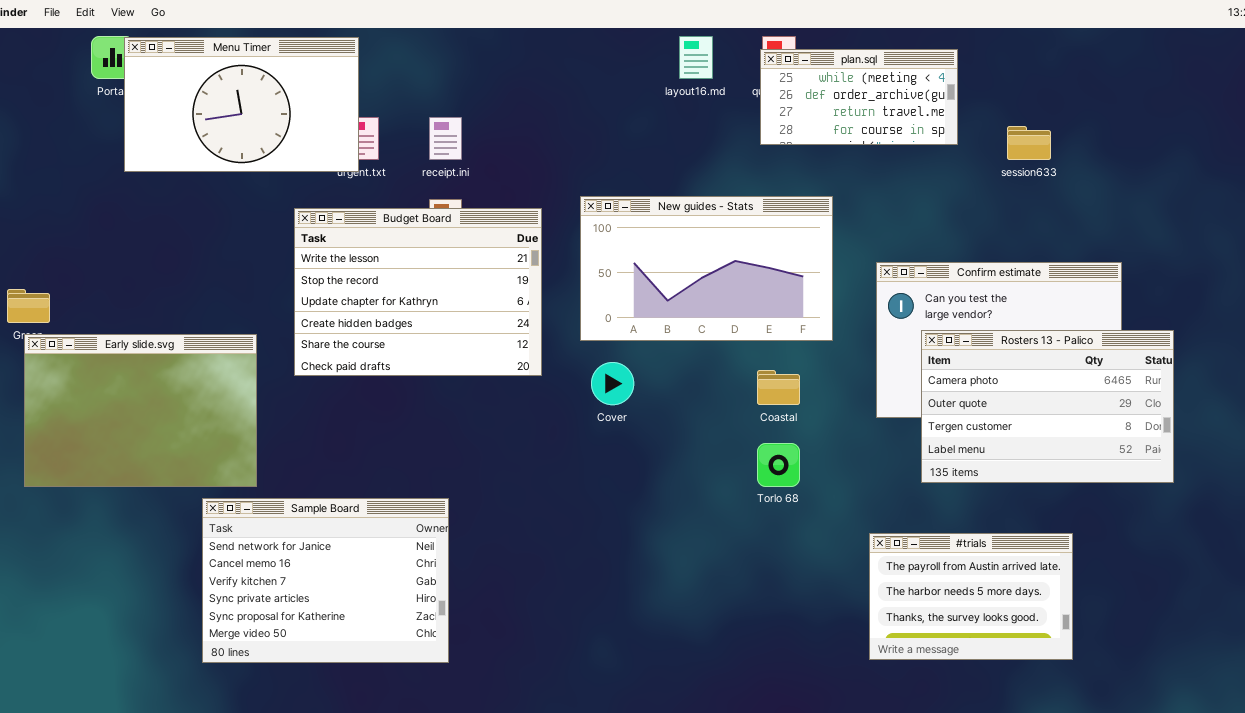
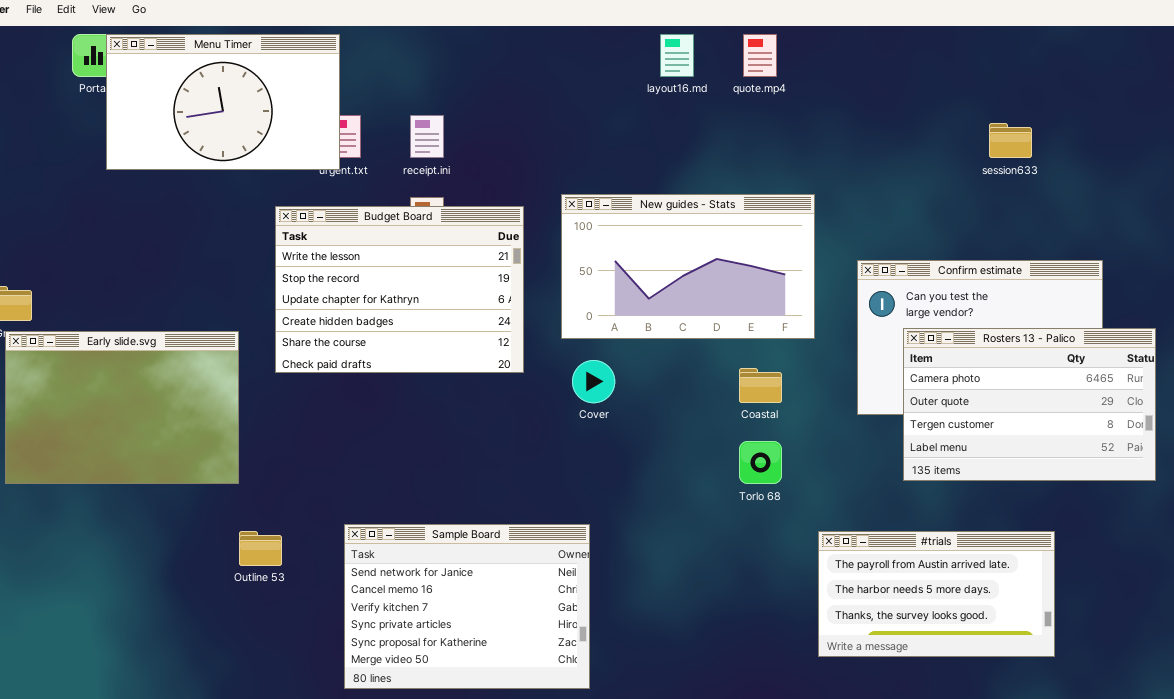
plan.sql: [760,49,958,145] -> none, closed
Sample Board: [202,498,449,663] -> [344,524,590,689], moved
#trials: [869,533,1073,660] -> [818,531,1055,657], resized

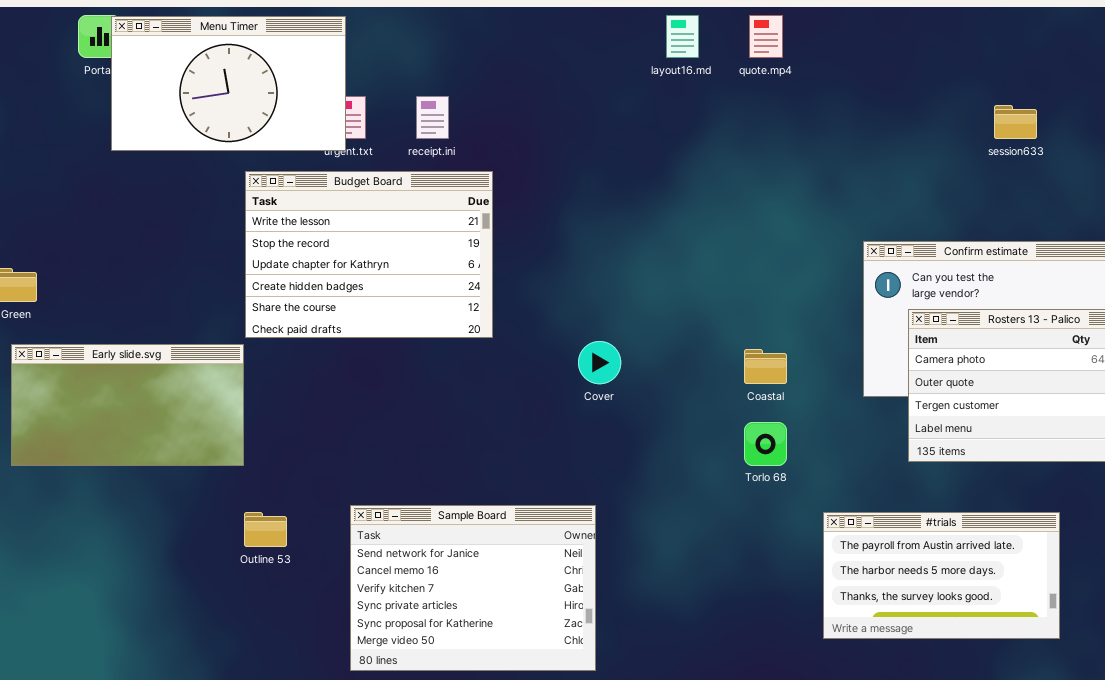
New guides - Stats: [561,194,815,339] -> none, closed
Budget Board: [275,206,524,373] -> [245,171,493,338], moved
Early slide.svg: [5,331,239,484] -> [11,344,244,466], resized

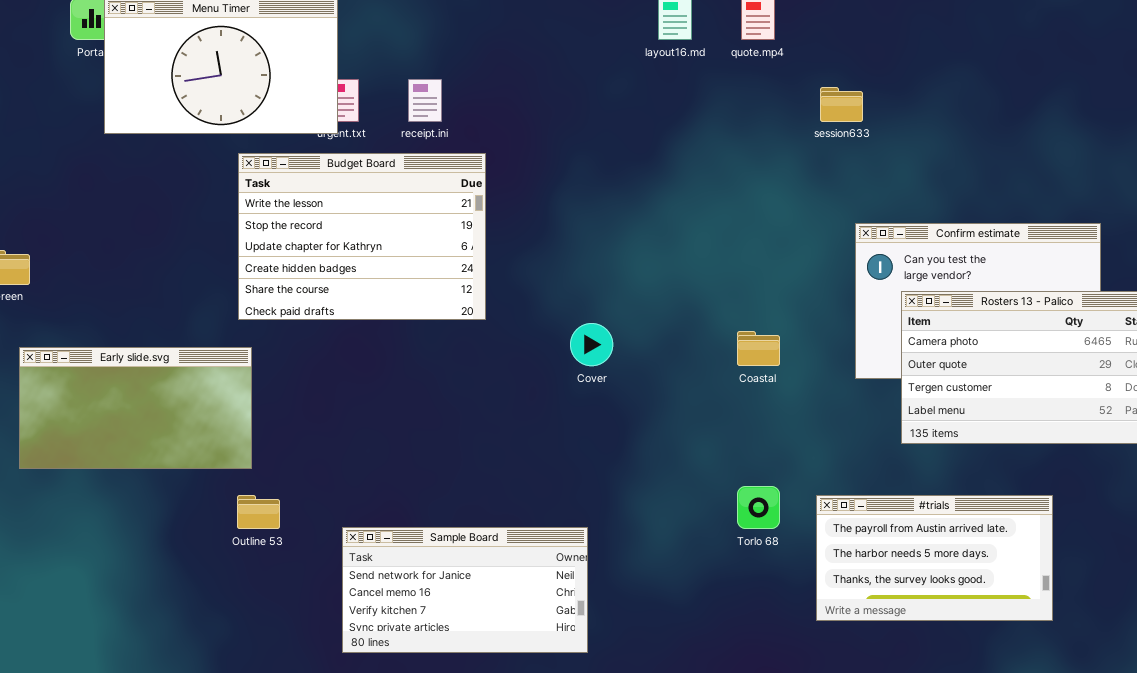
session633: [994,105,1037,139] -> [820,87,863,122], moved
Early slide.svg: [11,344,244,466] -> [19,347,252,469], moved
Torlo 68: [744,422,787,466] -> [737,486,780,529], moved
Sample Board: [350,505,596,671] -> [342,527,588,653], resized

